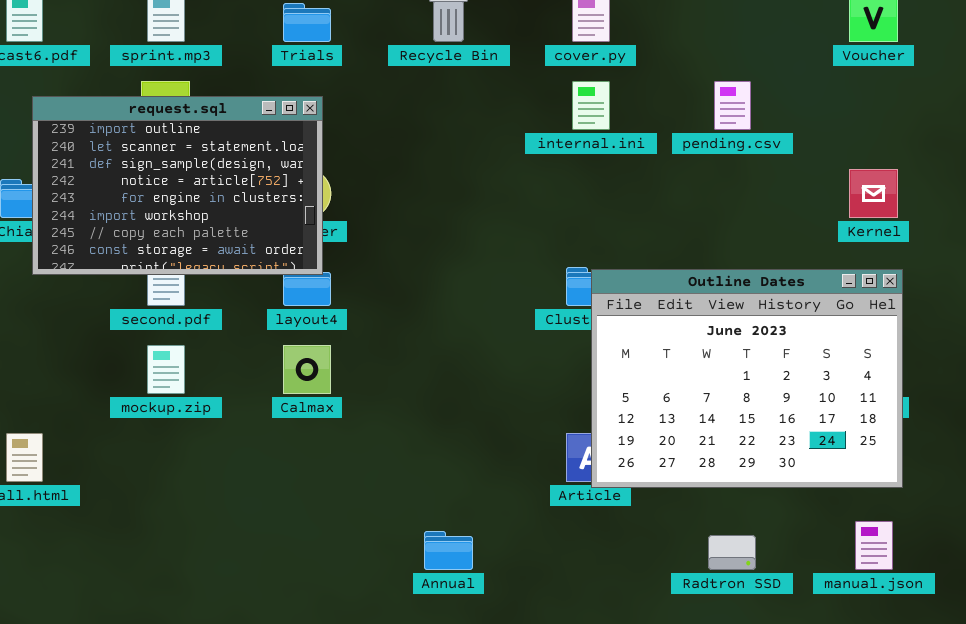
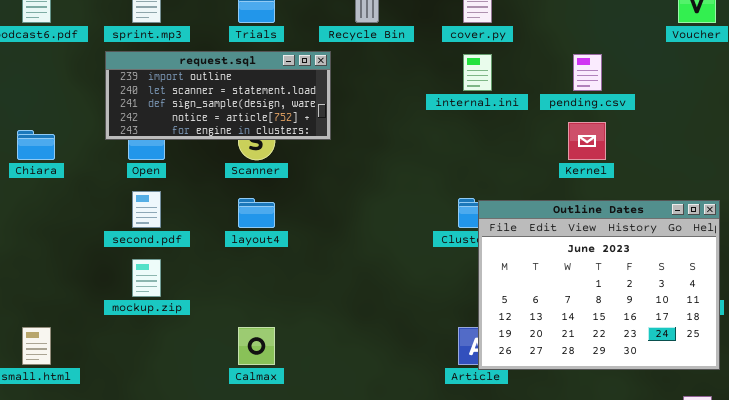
request.sql: [32,96,323,275] -> [105,51,331,140], moved, resized
Kernel: [849,169,898,218] -> [568,122,606,160], moved
Calmax: [283,345,331,394] -> [238,327,275,365], moved

